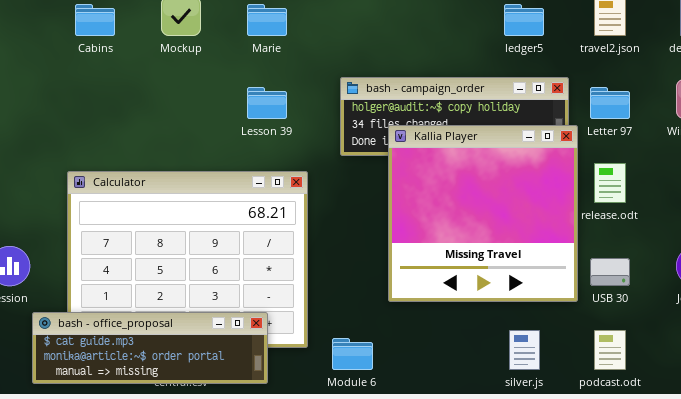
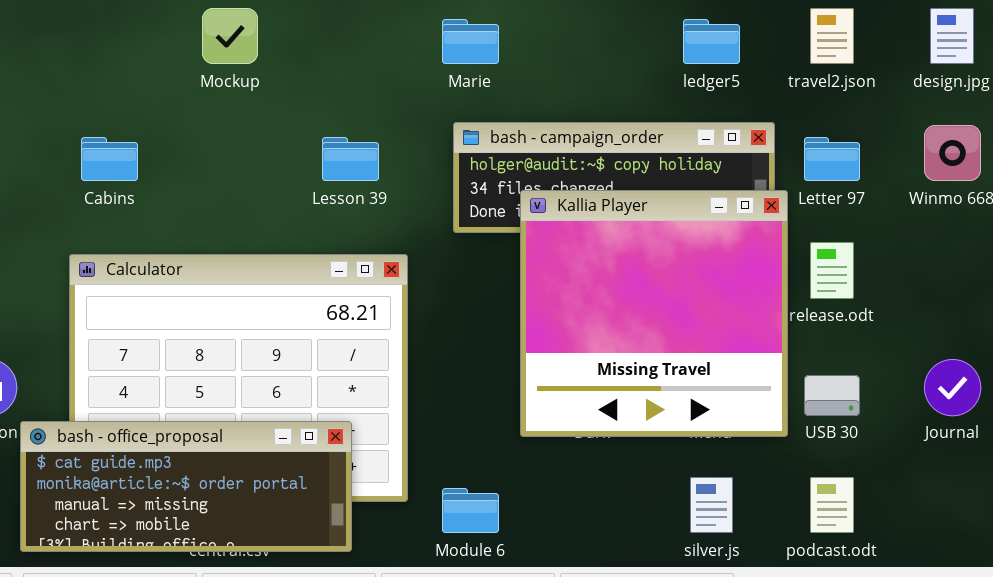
Cabins: [75,4,115,36] -> [81,137,138,181], moved
Marie: [247,4,287,36] -> [442,19,499,64], moved
bash - office_proposal: [32,312,268,384] -> [20,421,352,552], resized

